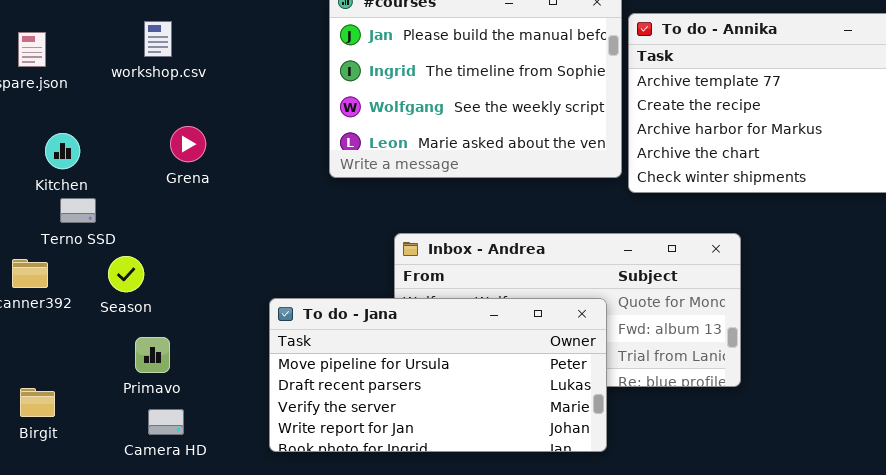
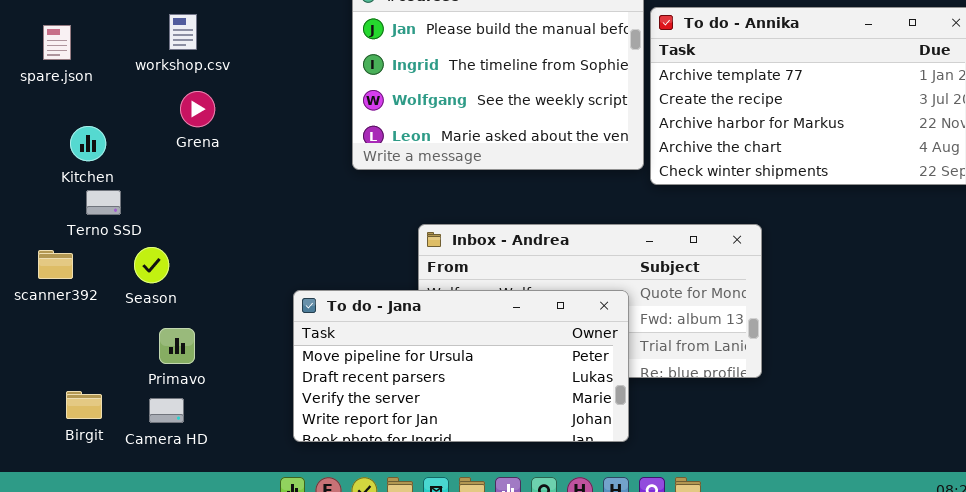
Grena: [170,126,206,162] -> [180,91,215,127], moved
Birgit: [20,388,55,417] -> [66,391,102,419], moved
Camera HD: [148,409,184,435] -> [149,398,184,423], moved

